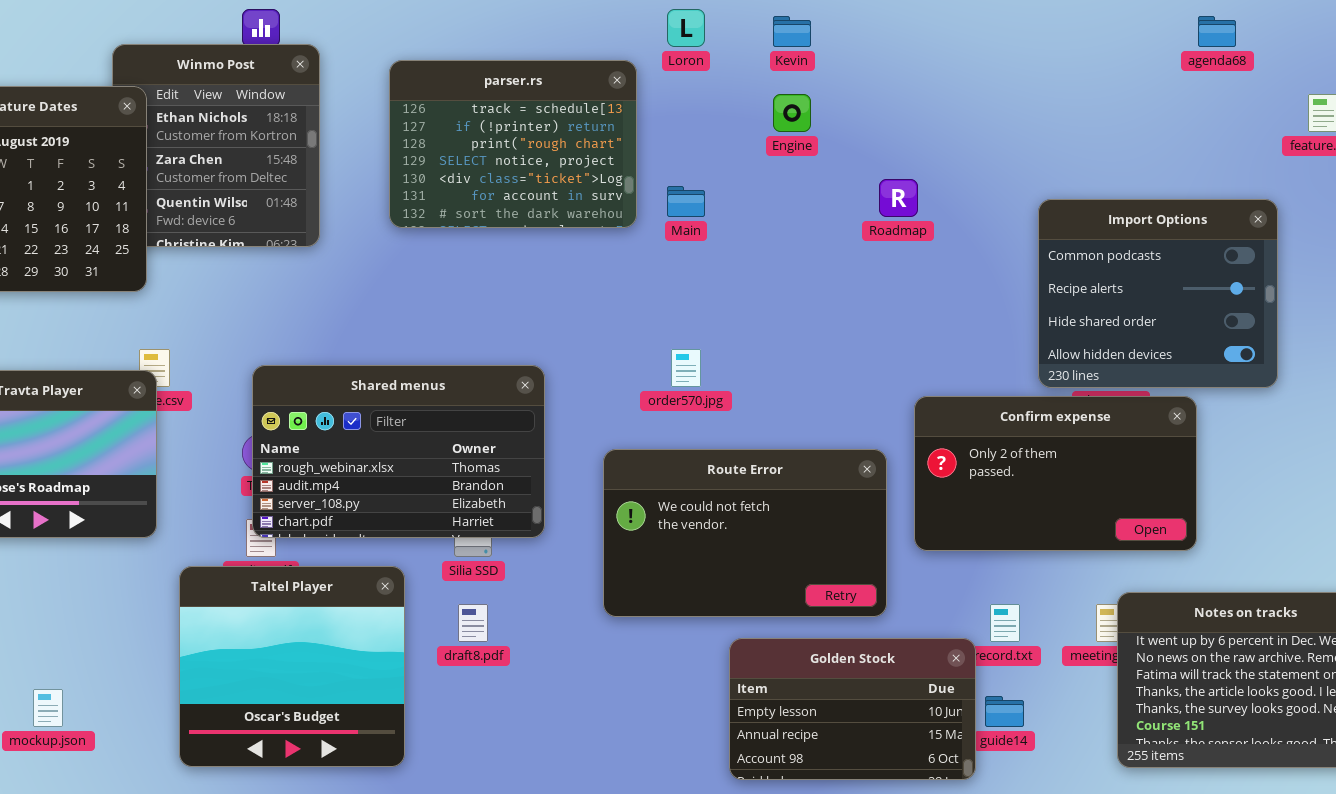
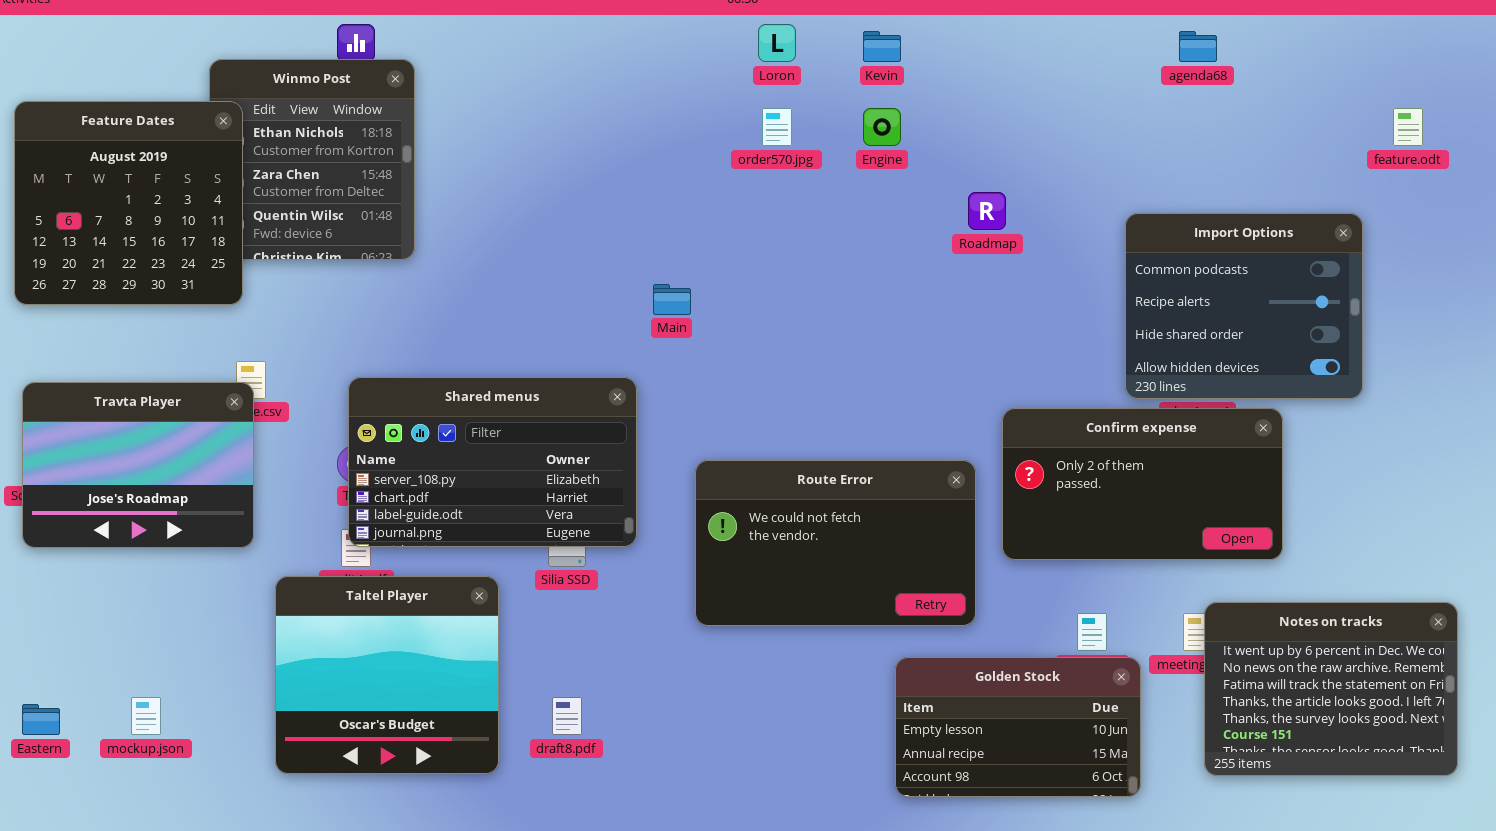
agenda68: [1198,16,1236,47] -> [1179,31,1217,62], moved
parser.rs: [389,60,637,228] -> none, closed
Main: [667,186,705,217] -> [653,284,691,315], moved
order570.jpg: [671,349,701,387] -> [762,108,792,146], moved
Shared menus: [252,365,545,538] -> [348,377,637,547], scrolled down 2 rows
draft8.pdf: [458,604,488,642] -> [552,697,582,735], moved
Golden Stock: [729,638,976,780] -> [895,657,1141,797], moved

